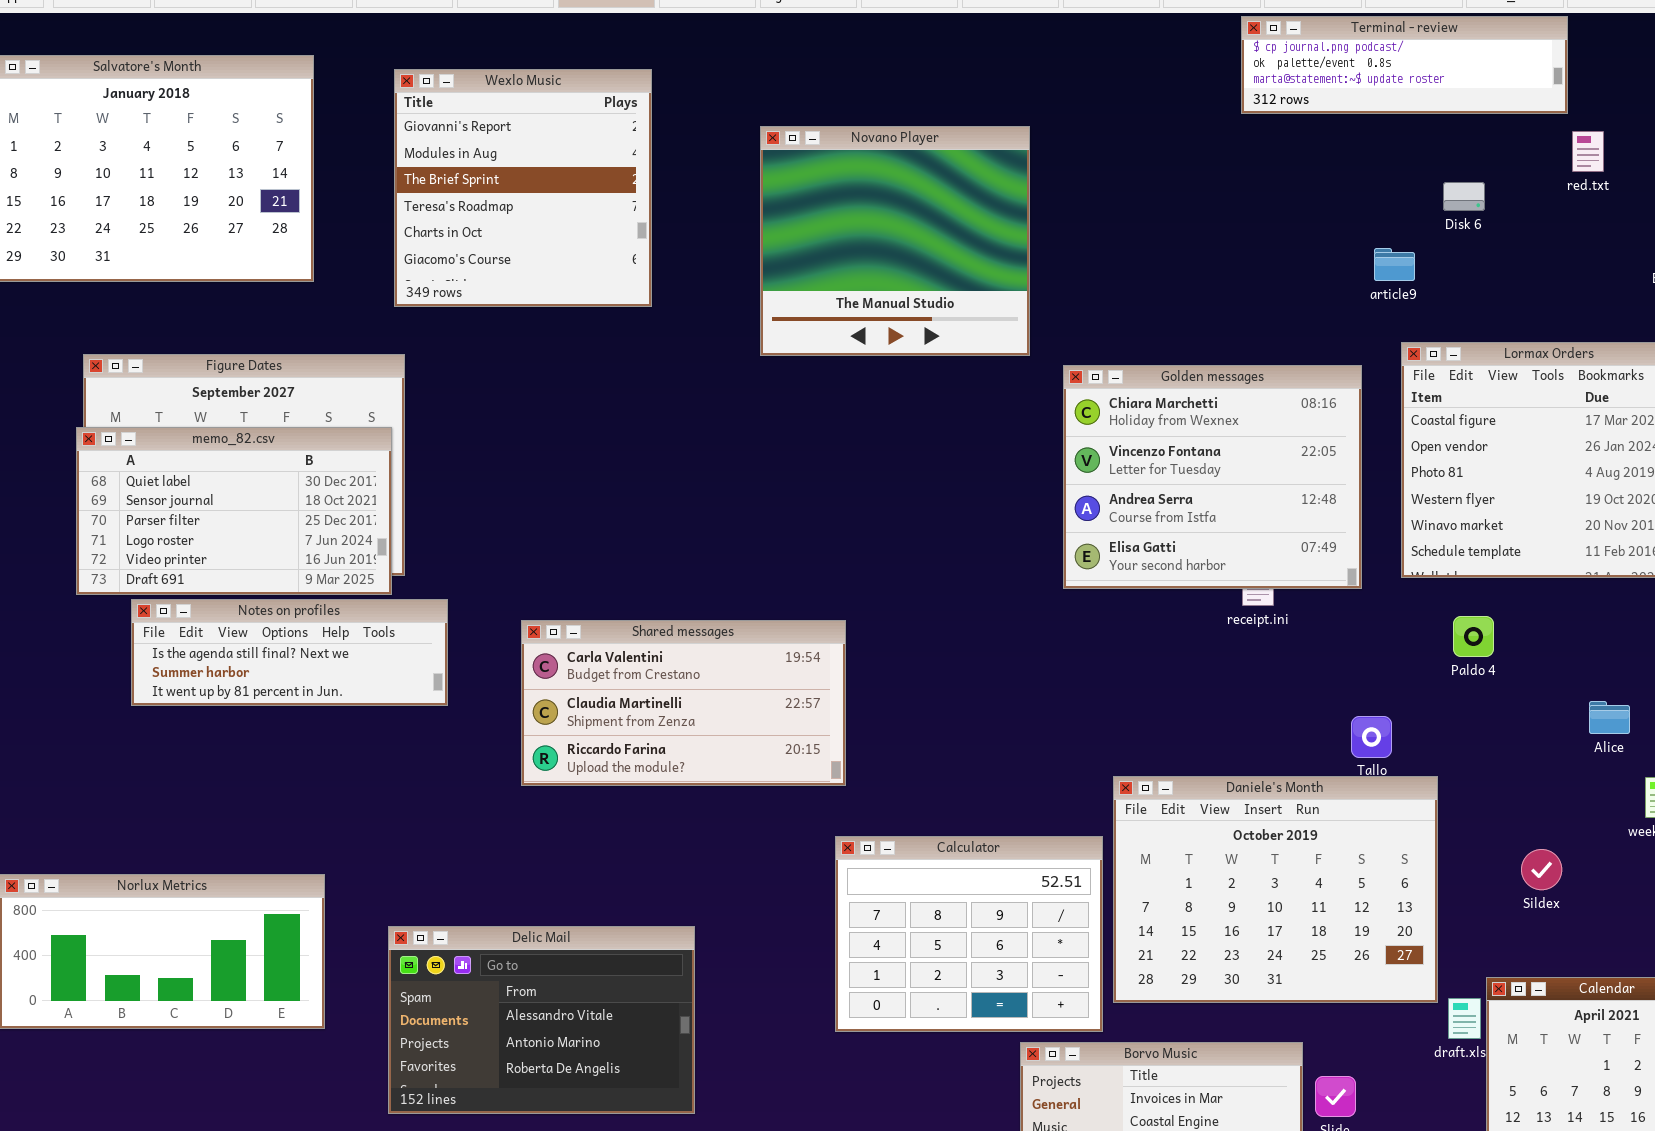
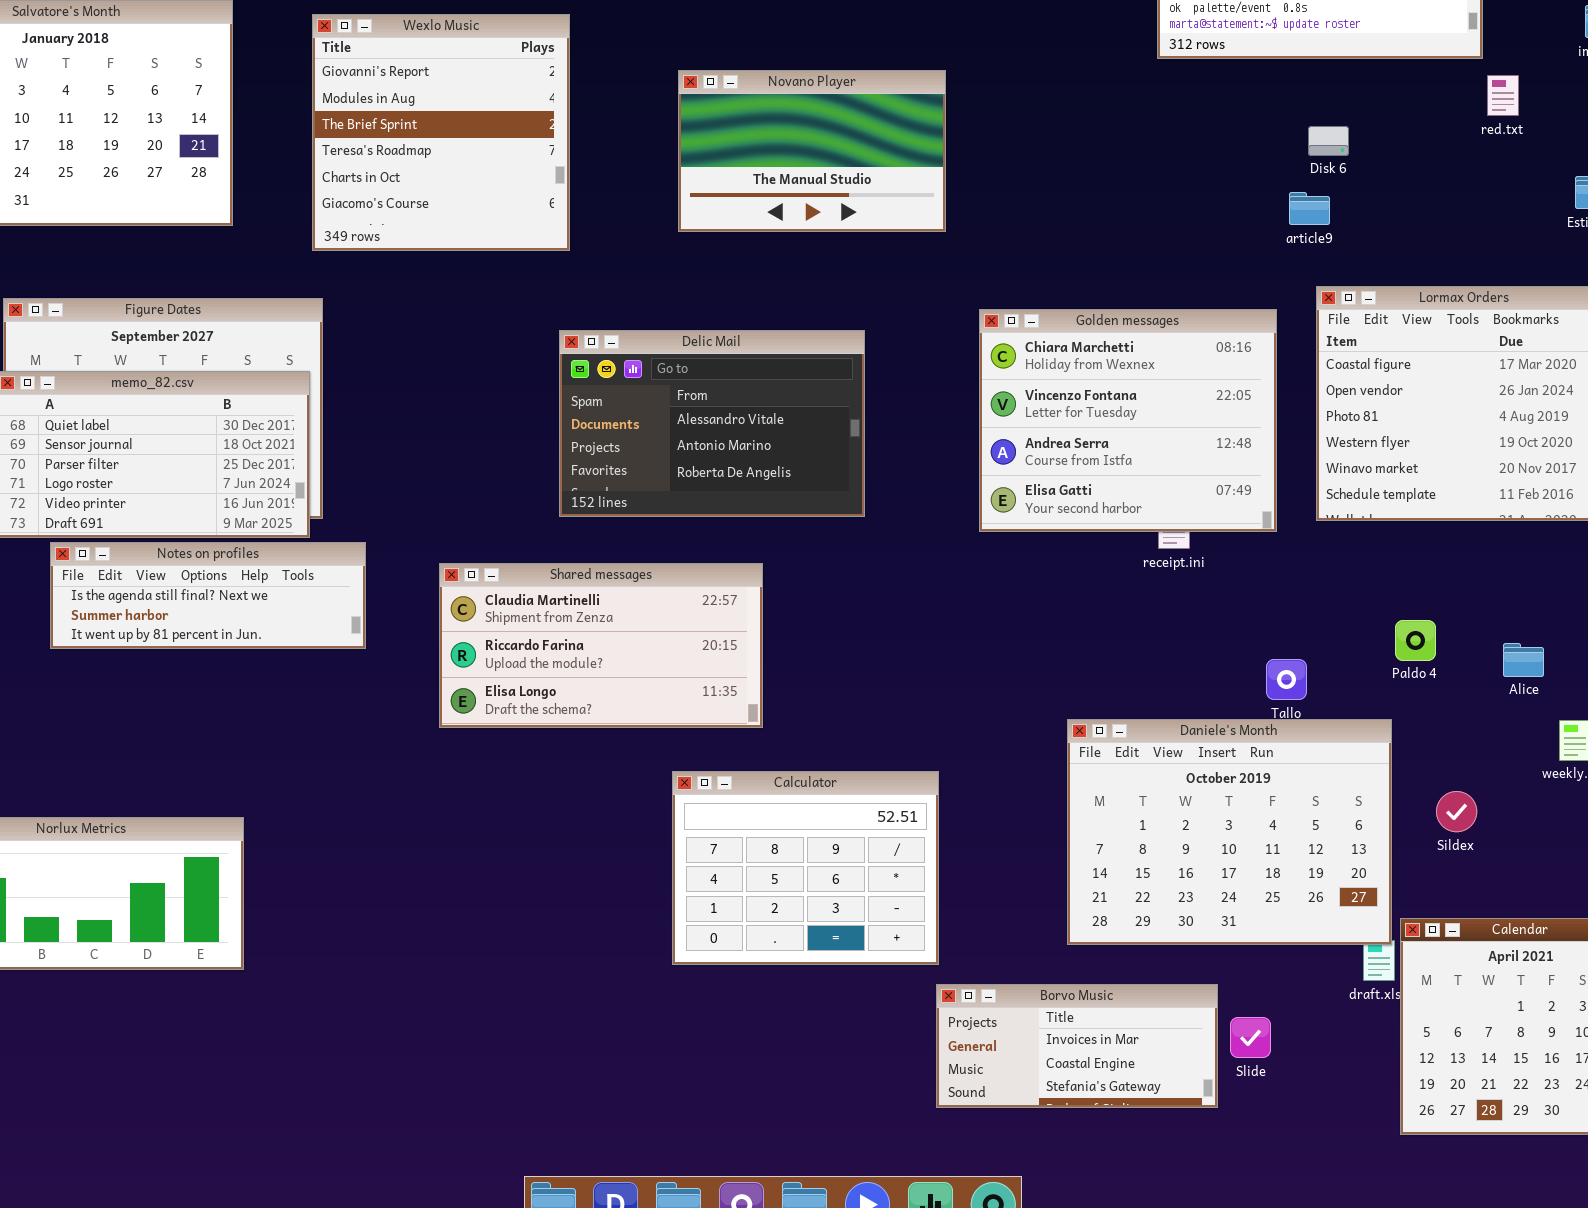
Novano Player: [760,126,1030,356] -> [678,70,946,232], resized
Disk 6: [1443,182,1485,211] -> [1308,126,1349,156], moved
Paldo 4: [1453,616,1494,657] -> [1395,620,1436,661], moved
Shared messages: [521,620,846,786] -> [439,563,763,728], scrolled down 1 row
Daniele's Month: [1113,776,1438,1003] -> [1067,719,1392,945], moved
Calculator: [835,836,1103,1032] -> [672,771,939,965], moved
Delic Mail: [388,926,695,1114] -> [559,330,865,517], moved

